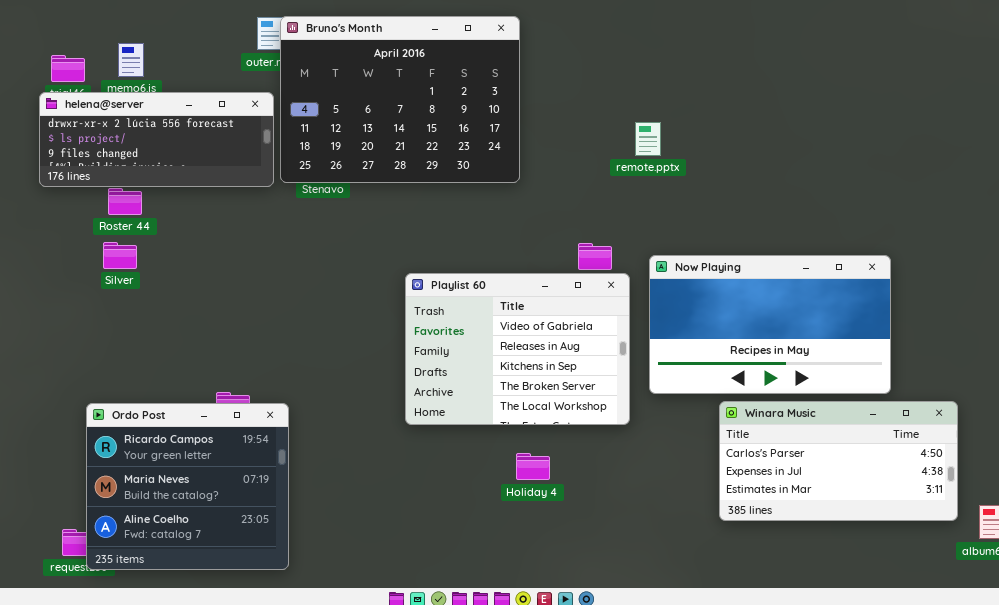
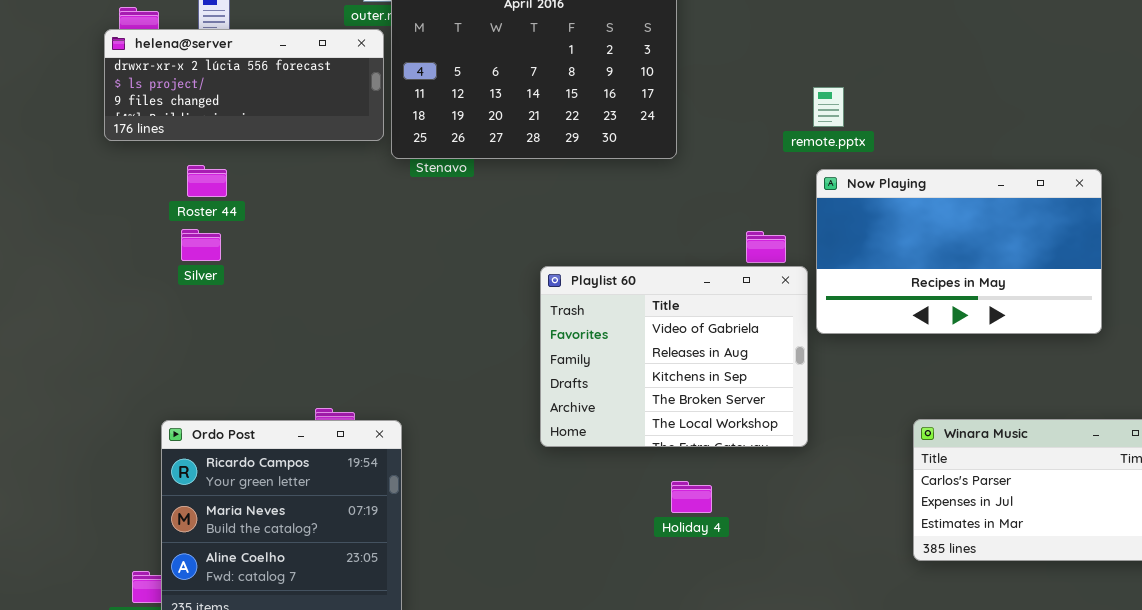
helena@server: [39,92,274,187] -> [104,29,384,141], moved
Now Playing: [649,255,891,394] -> [816,169,1102,334], moved

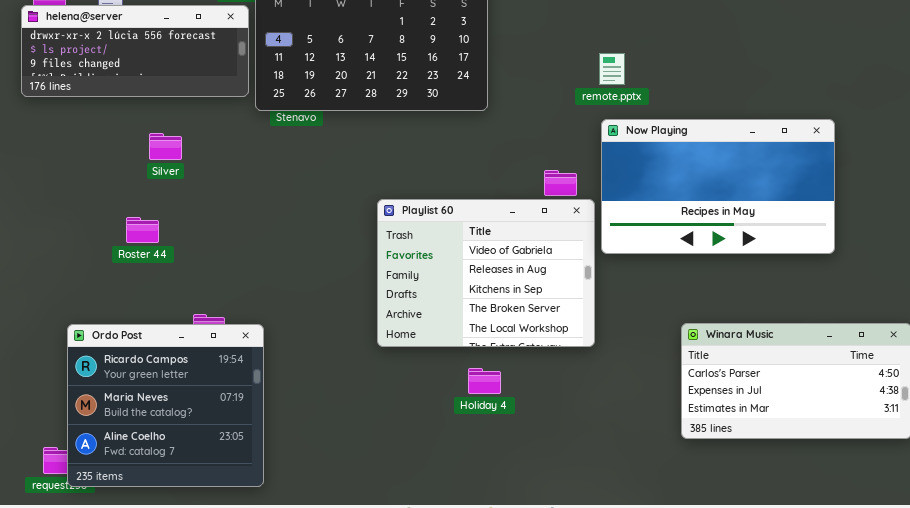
Roster 44: [187,165,227,197] -> [126,217,159,243], moved
Silver: [181,229,221,261] -> [149,133,182,160], moved
Holiday 4: [671,481,712,513] -> [468,368,501,394], moved

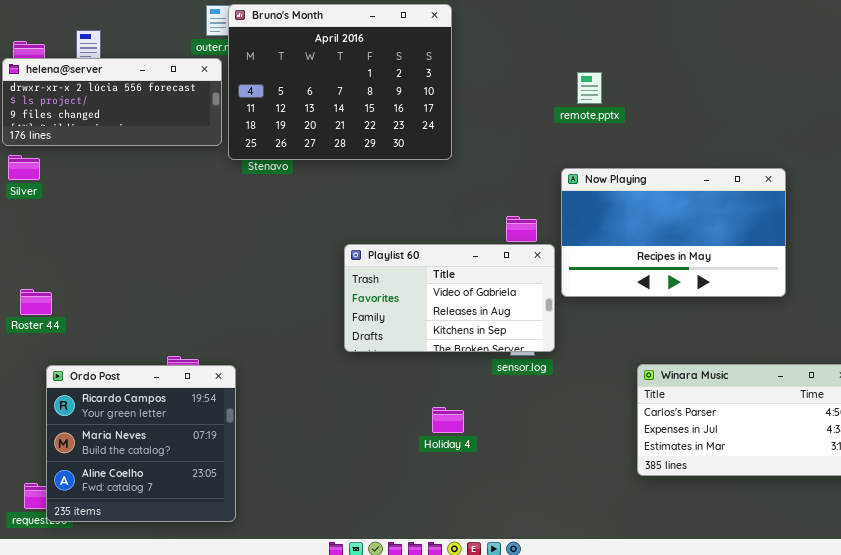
remote.pptx: [599,53,625,85] -> [577,72,602,104], moved
Silver: [149,133,182,160] -> [8,155,40,180], moved
Playlist 60: [377,199,595,347] -> [344,244,555,352], resized
Roster 44: [126,217,159,243] -> [20,289,52,315], moved

